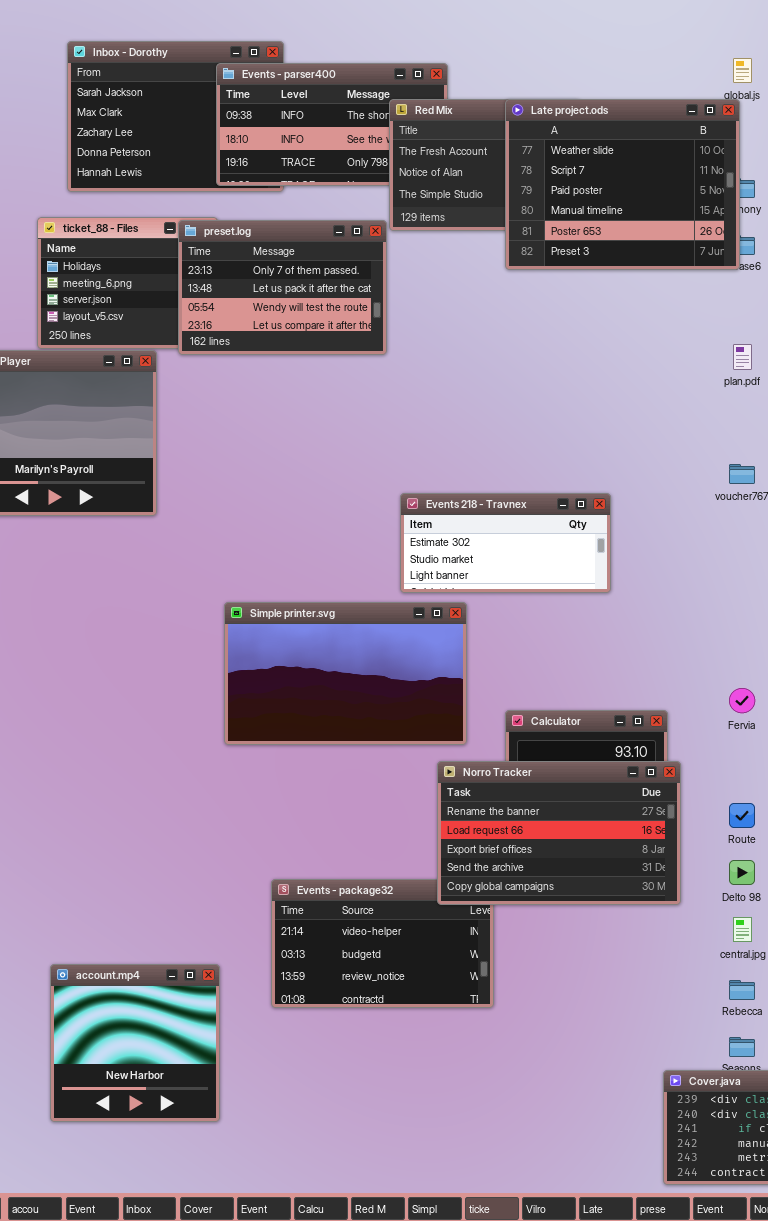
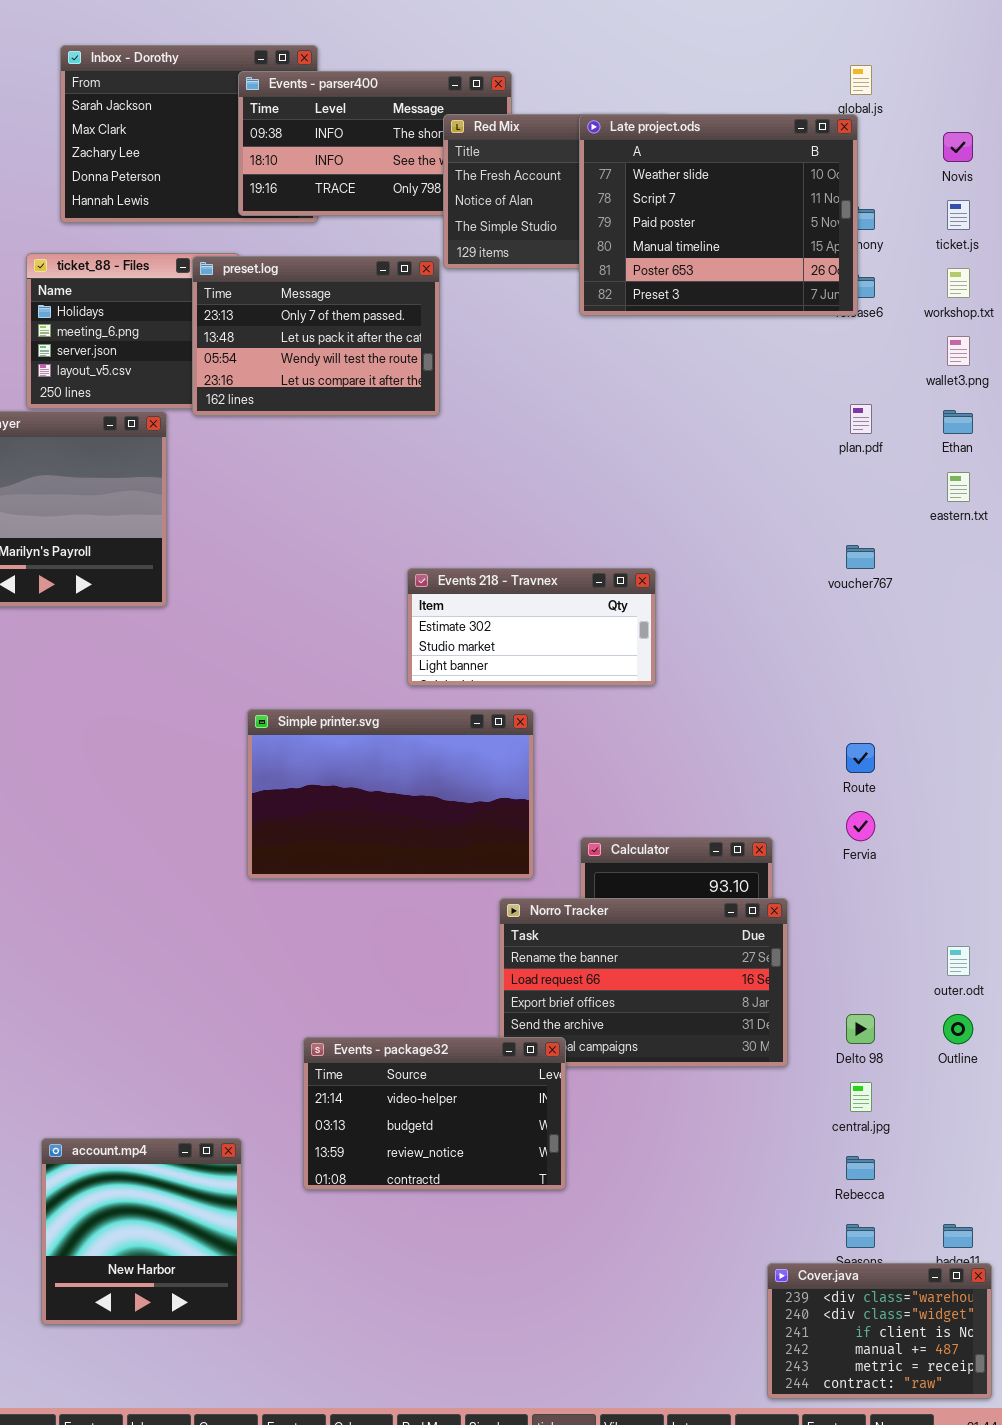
Events 218 - Travnex: [400,493,611,593] -> [407,568,656,686], moved
Route: [729,803,755,828] -> [846,743,875,773], moved
Events - package32: [271,879,494,1008] -> [303,1037,566,1190], raised

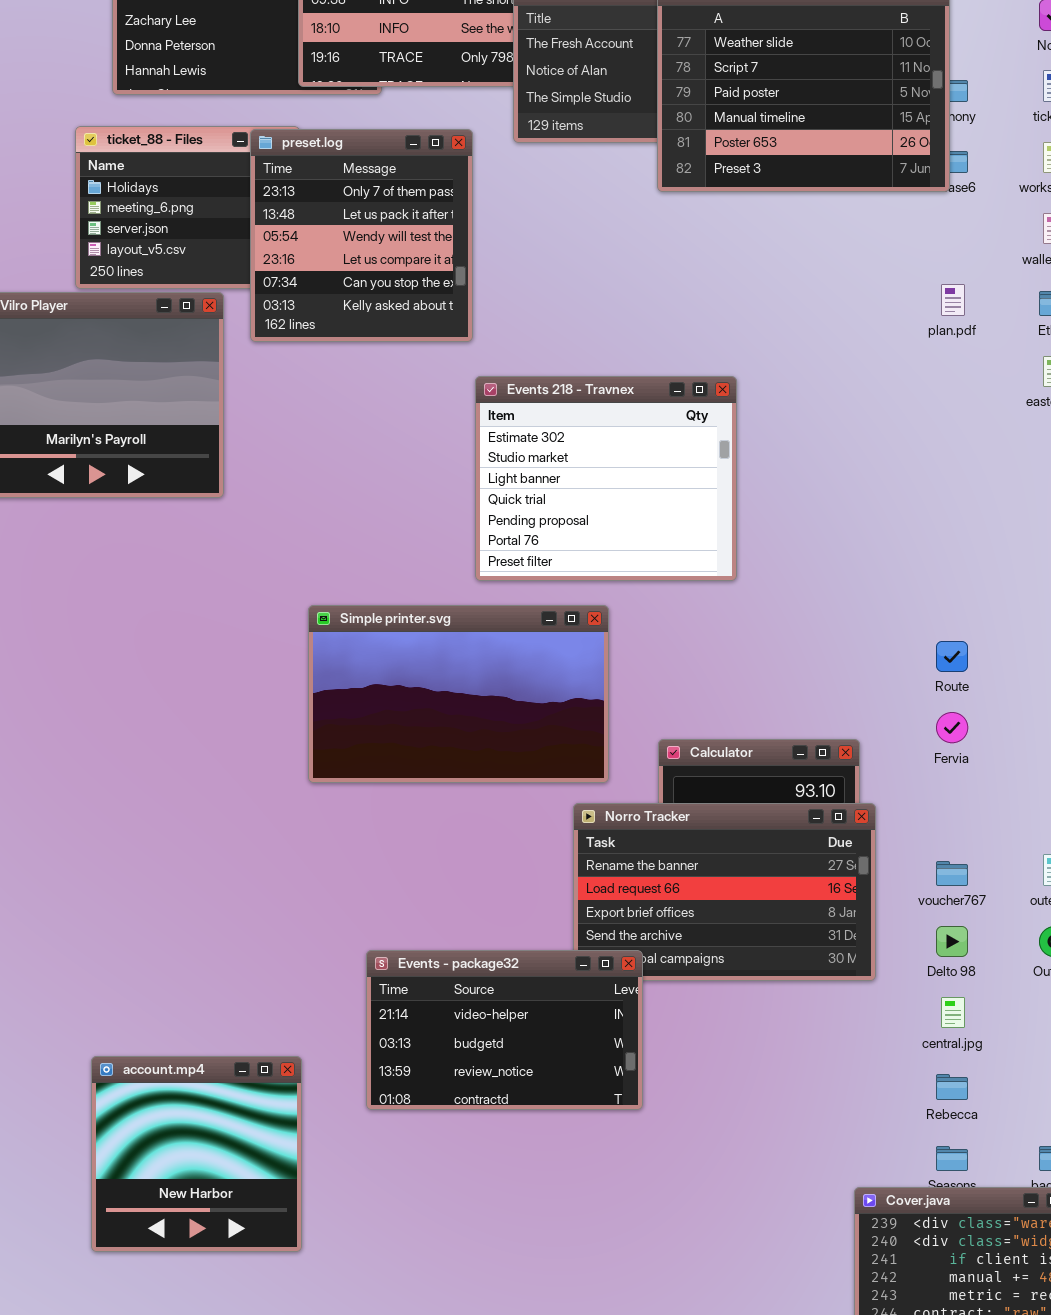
preset.log: [192,256,440,416] -> [250,129,473,342], resized
voucher767: [846,545,875,569] -> [936,861,968,886], moved
Events 218 - Travnex: [407,568,656,686] -> [475,376,737,581], resized

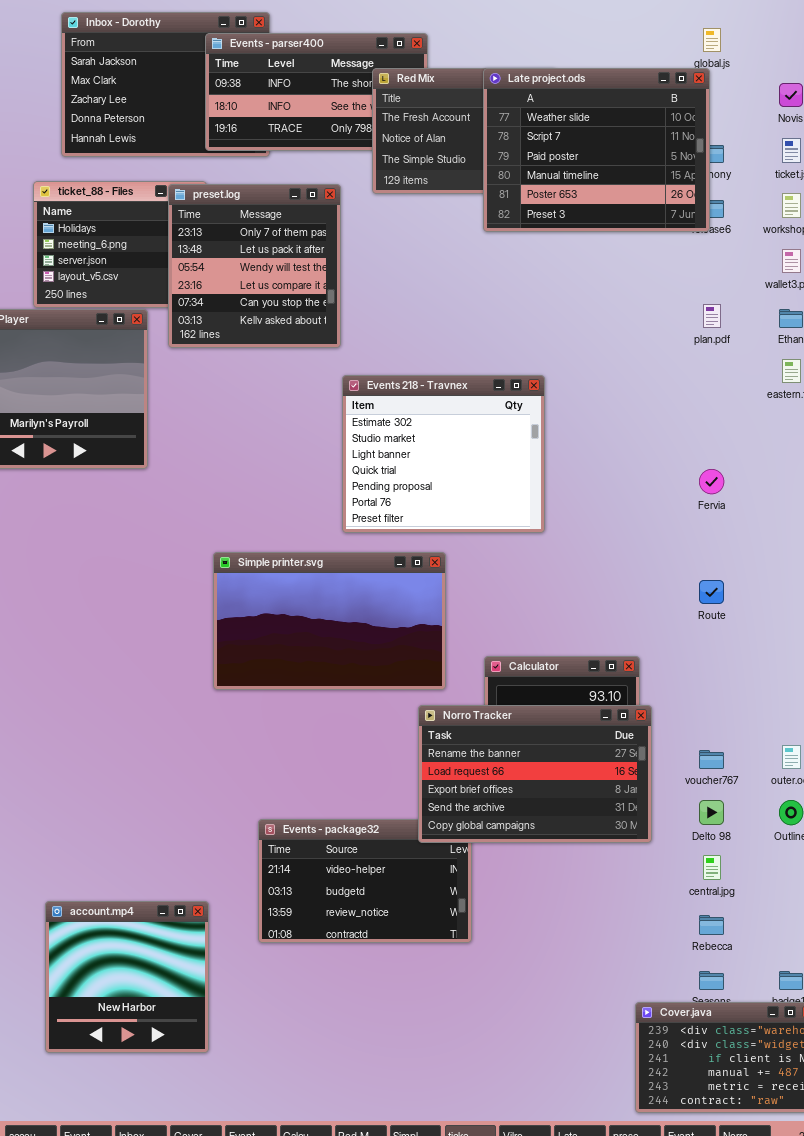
Fervia: [936,712,968,743] -> [699,469,724,494], moved
Norro Tracker: [573,803,876,981] -> [418,705,652,843], raised

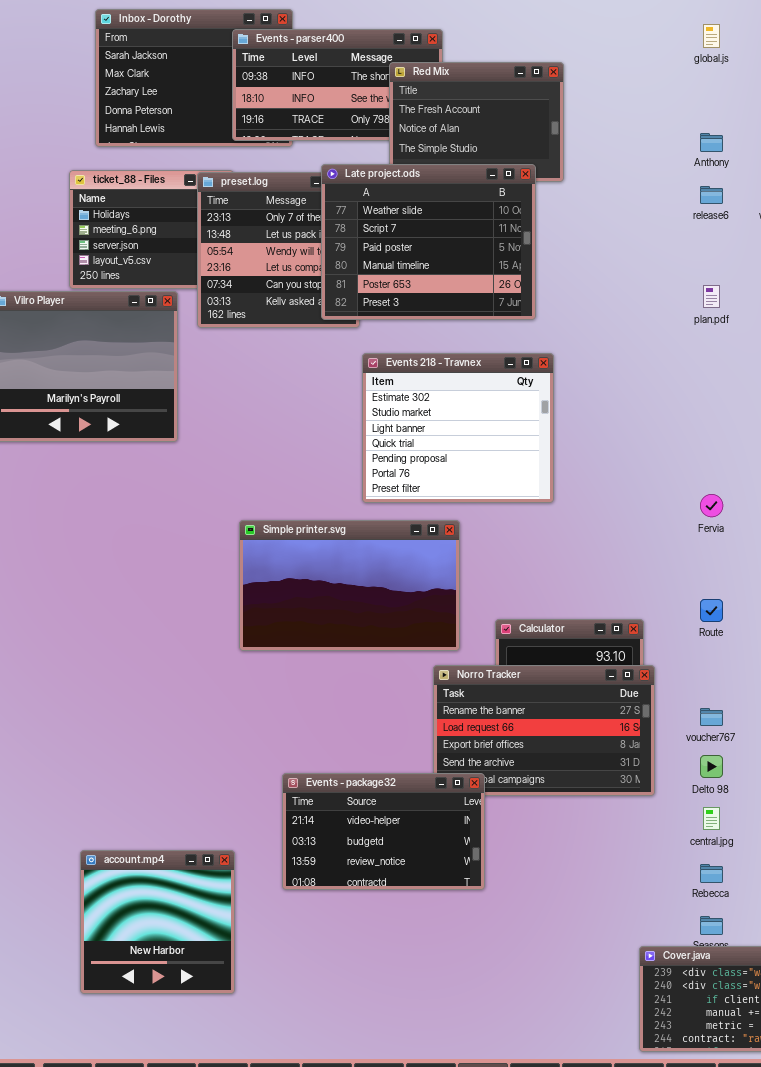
Late project.ods: [483,68,710,232] -> [321,164,536,320], moved
Fervia: [699,469,724,494] -> [700,494,723,517], moved
Route: [699,580,724,604] -> [700,599,723,622], moved
Events - package32: [258,819,472,943] -> [282,773,485,890], raised

